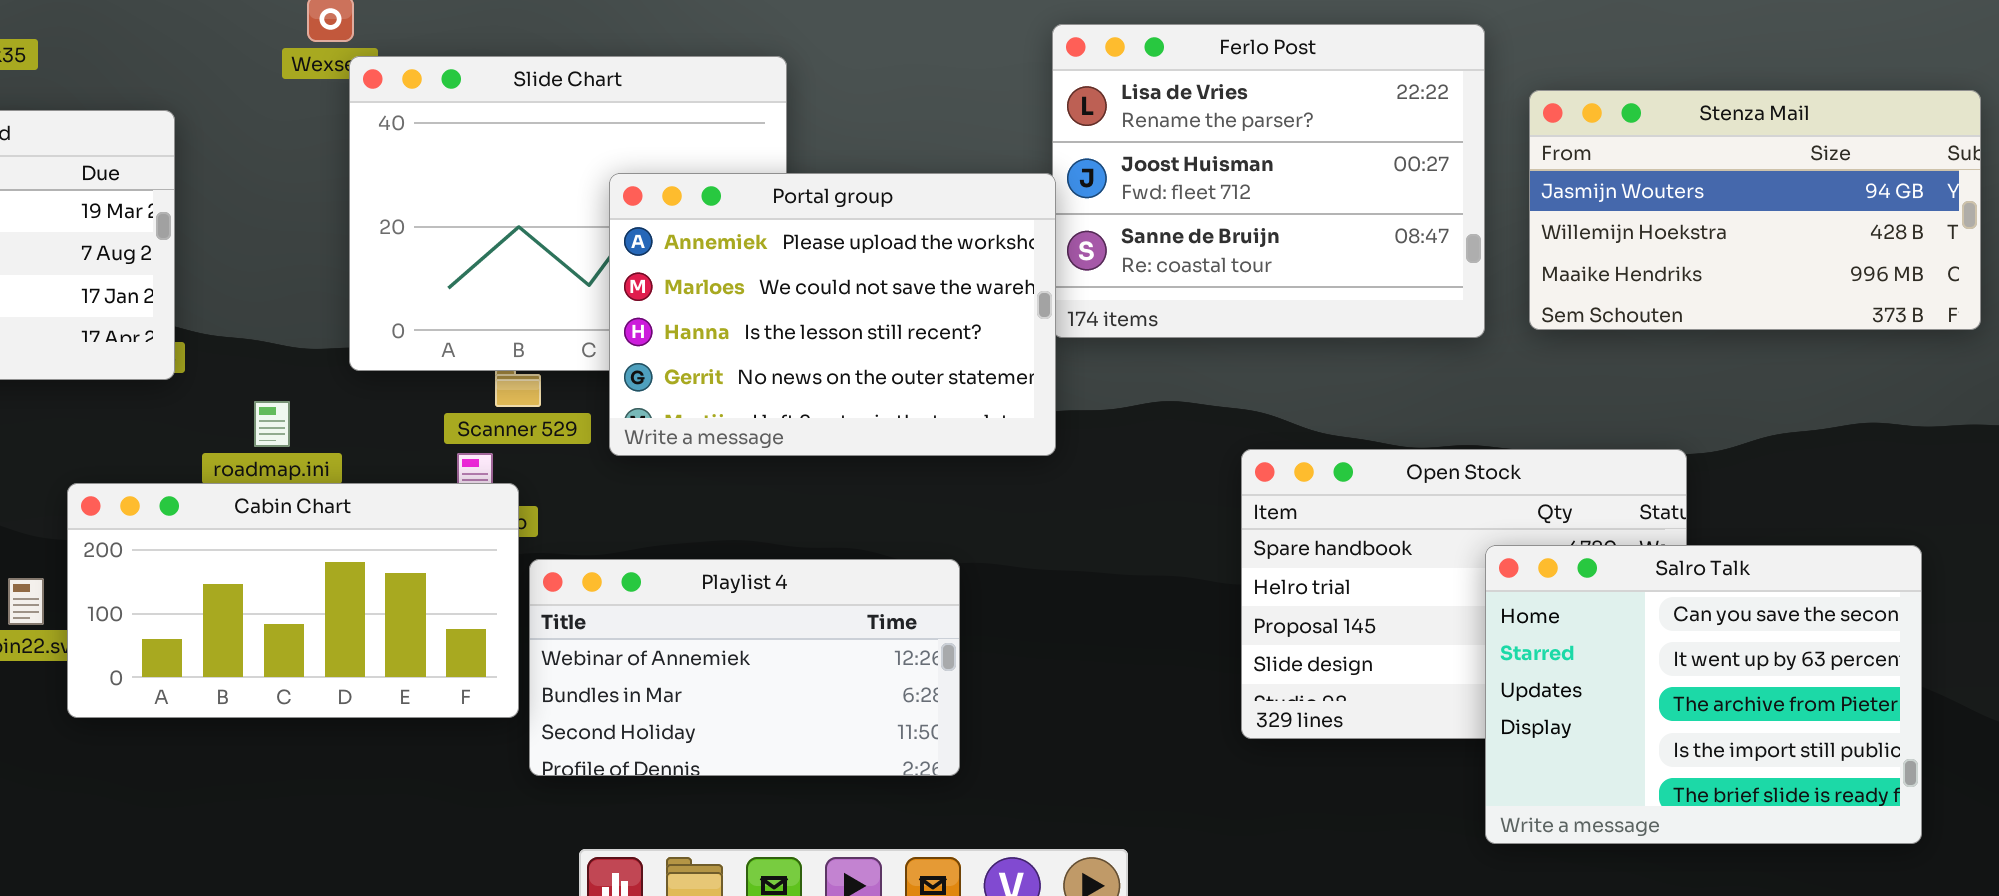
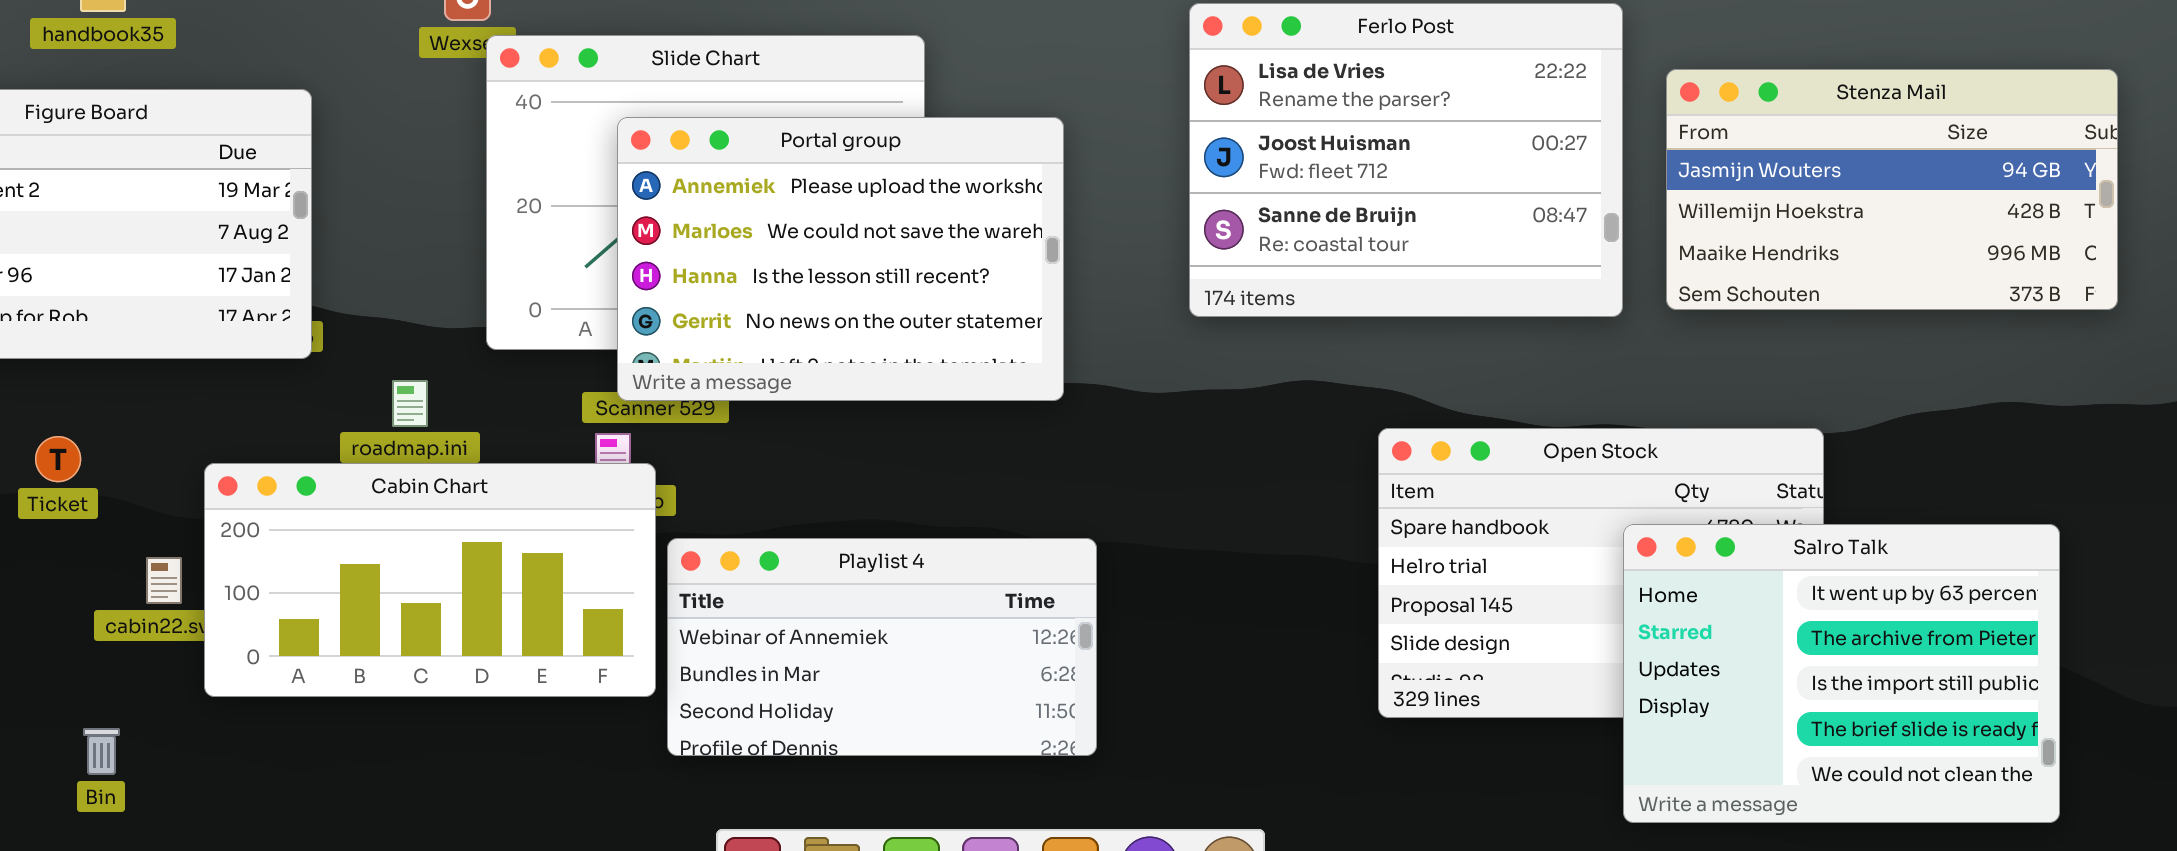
Portal group: [609,173,1056,456] -> [617,117,1064,401], moved
Salro Talk: [1485,545,1922,844] -> [1623,524,2060,823], scrolled down 1 row

